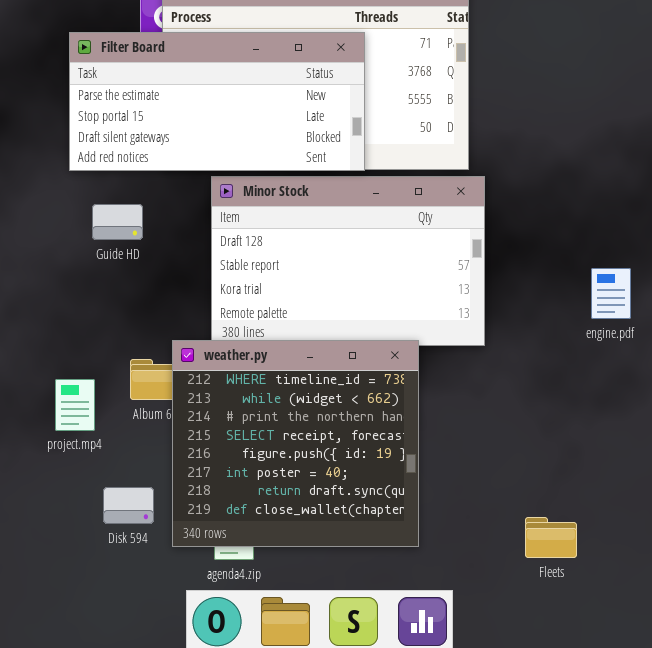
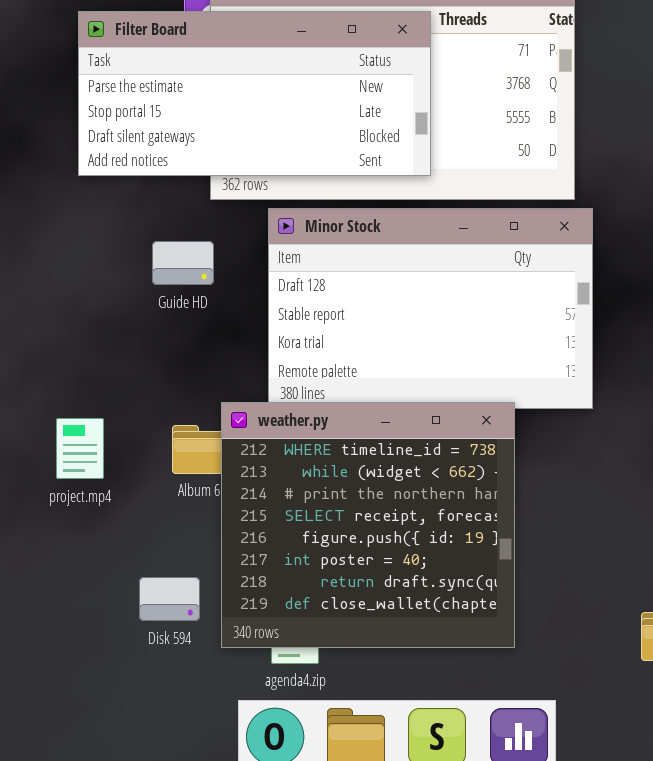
Filter Board: [69,32,365,171] -> [78,11,431,176], moved
Guide HD: [92,204,143,240] -> [152,241,214,285], moved
project.mp4: [55,379,95,431] -> [56,418,104,479], moved

